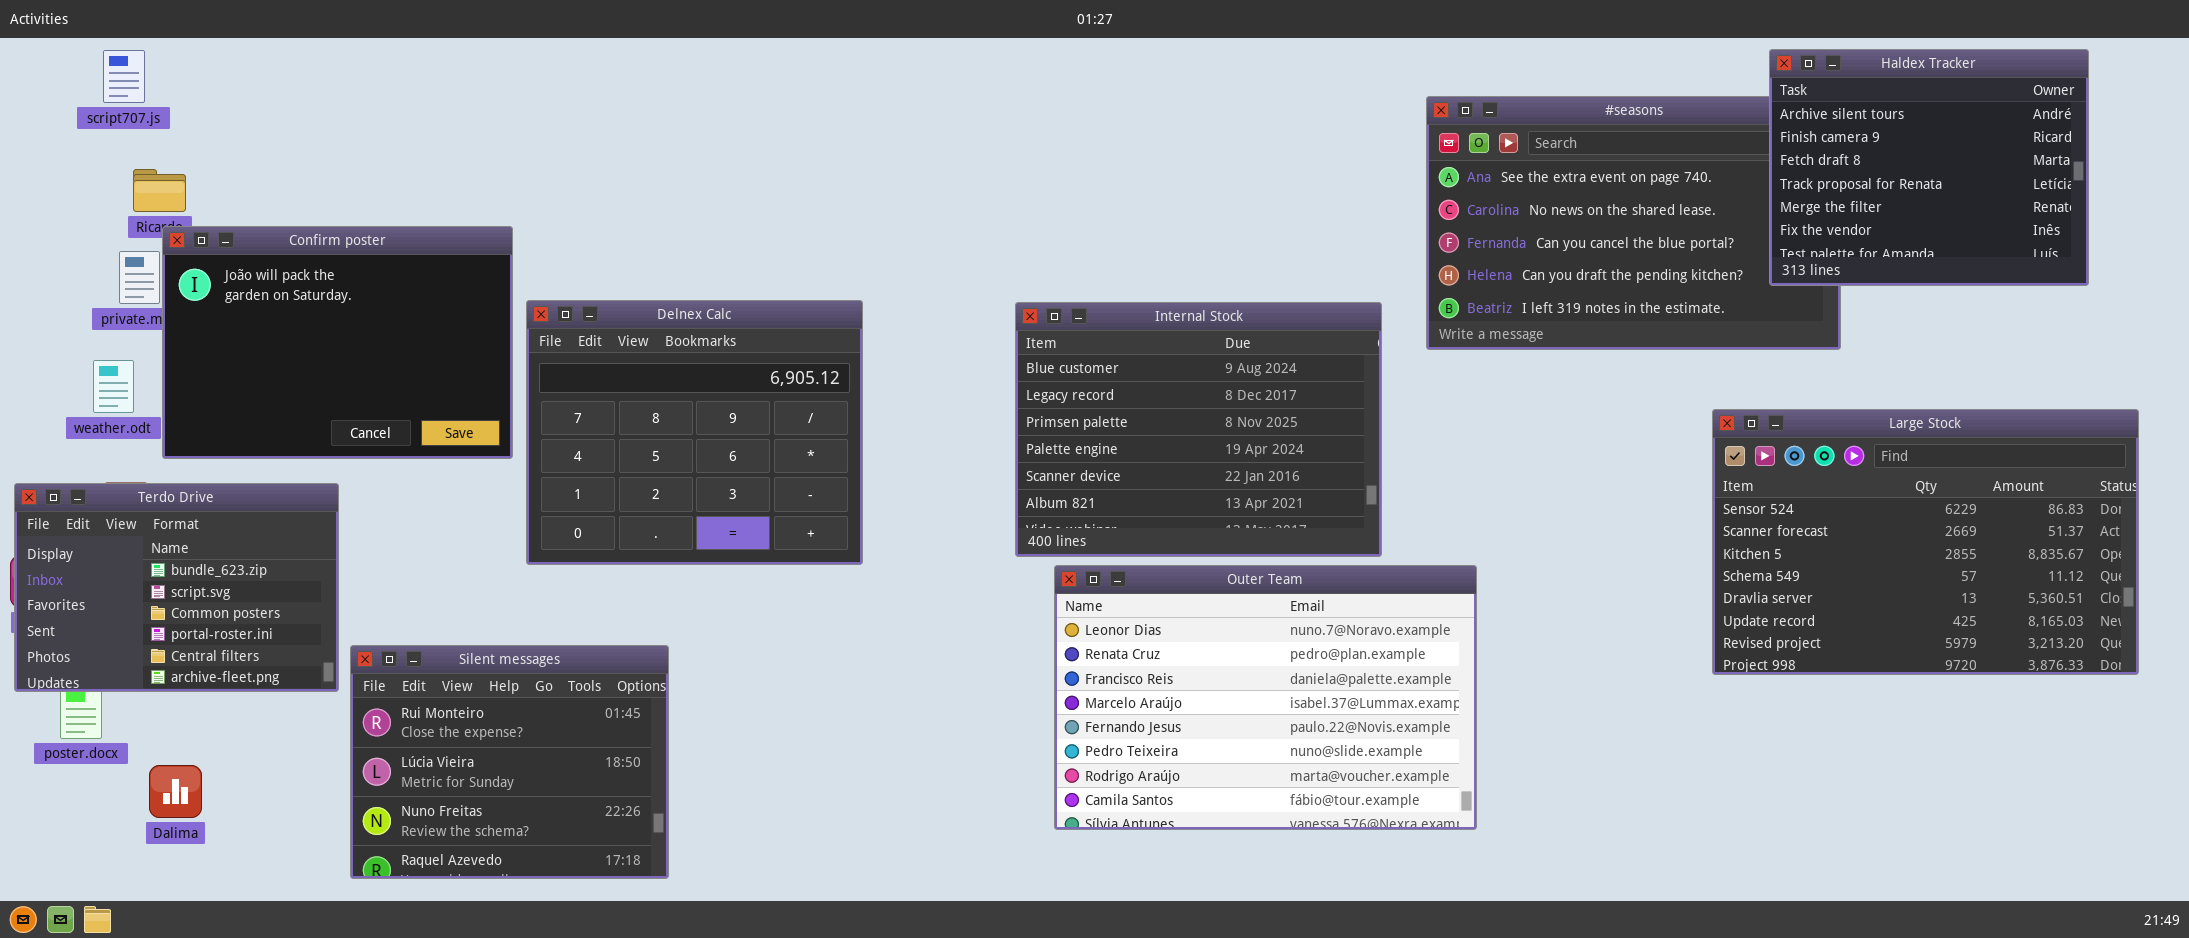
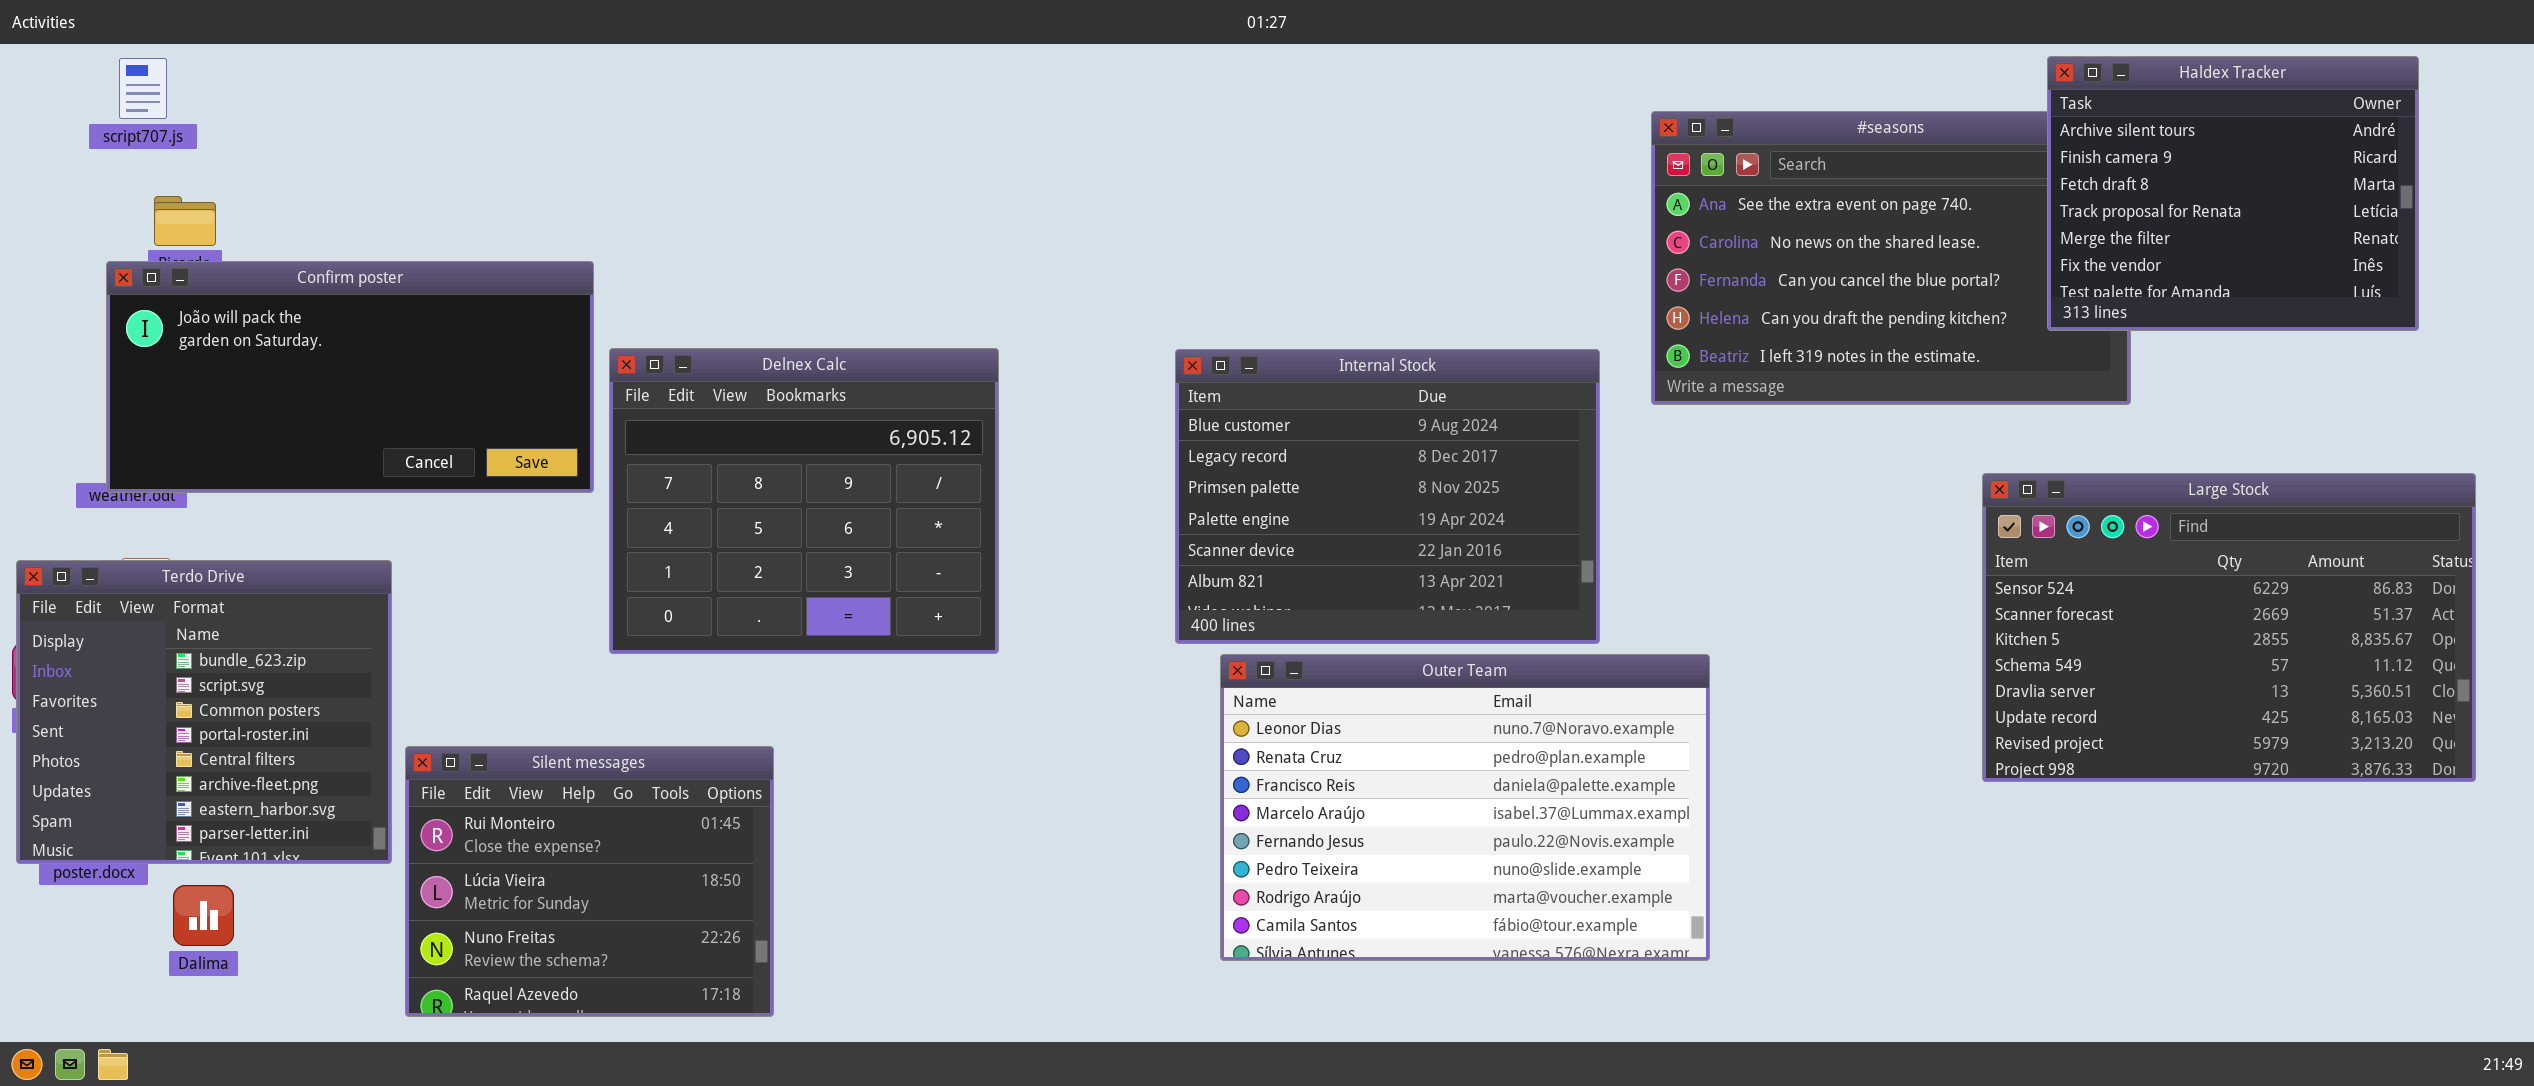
Confirm poster: [162,226,513,459] -> [106,261,594,493], resized
Terdo Drive: [14,483,339,692] -> [16,560,392,864], resized

